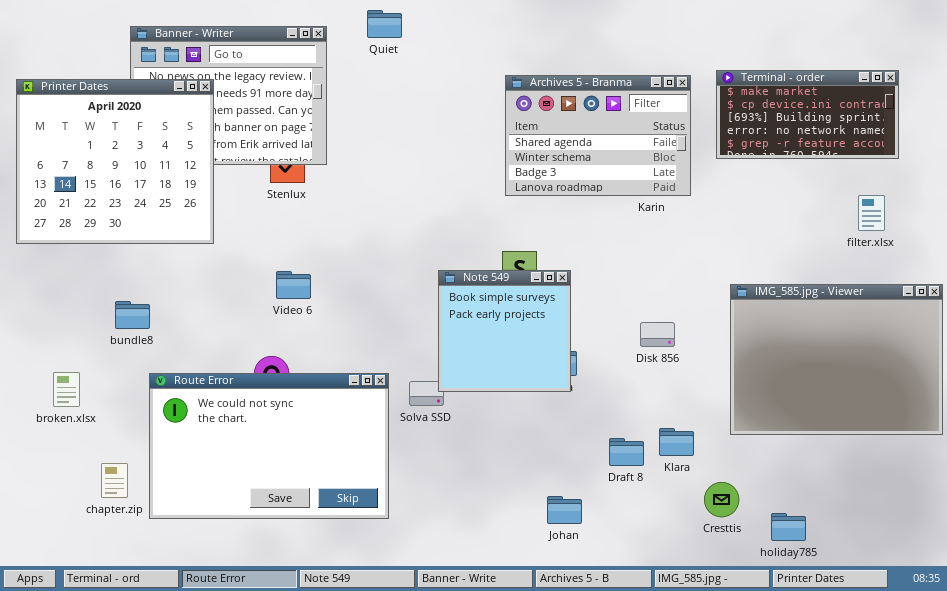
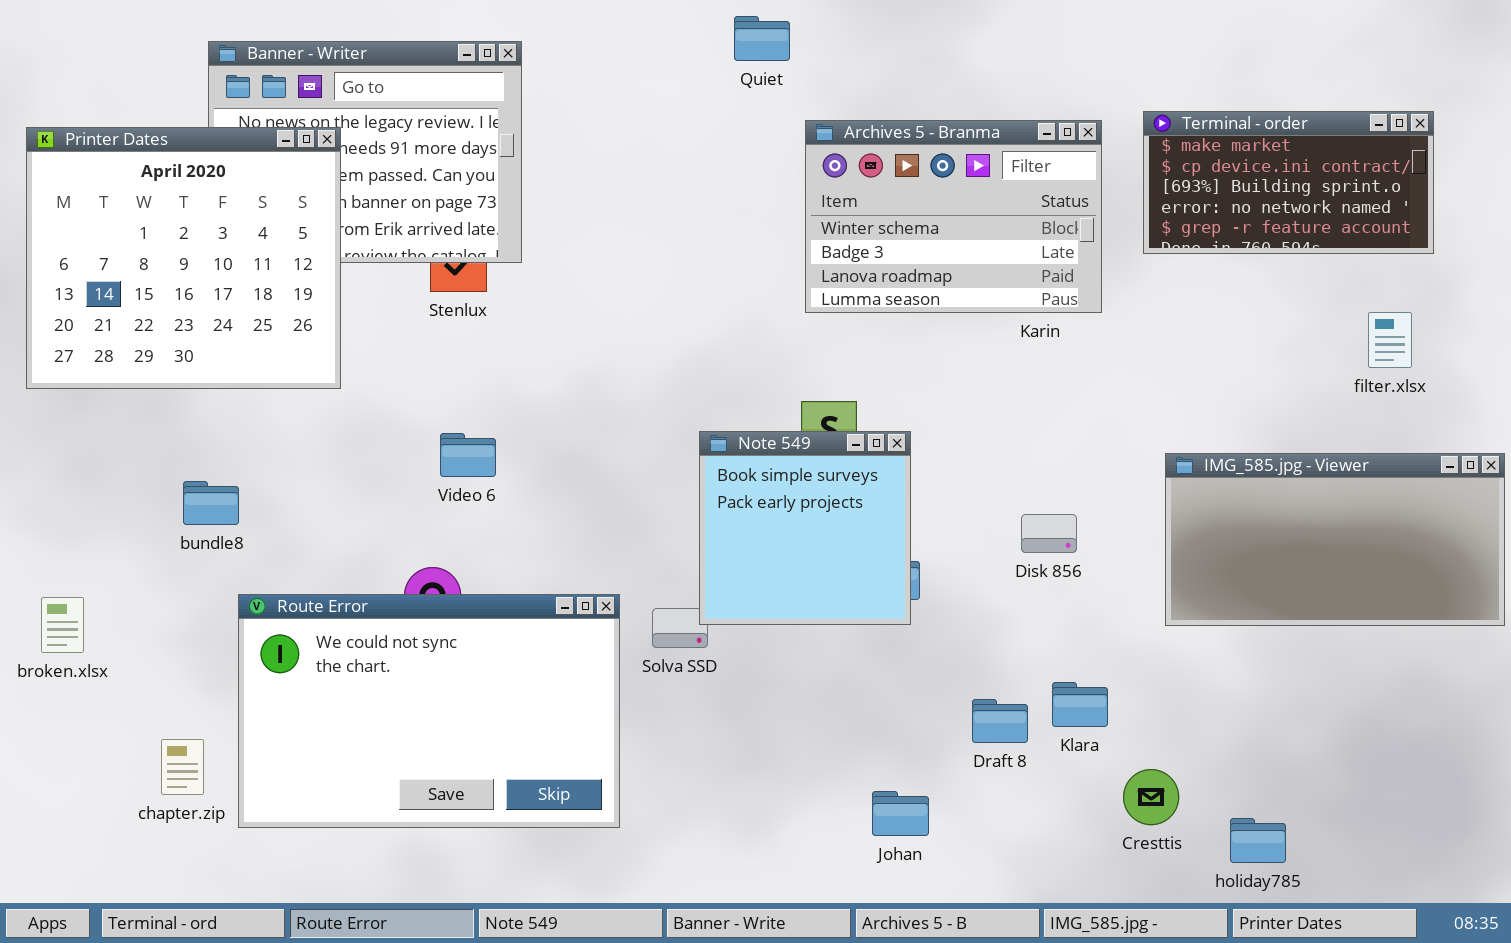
Quiet: [367,10,402,38] -> [734,16,790,61], moved
Archives 5 - Branma: [505,75,691,196] -> [805,120,1102,313], scrolled down 1 row
IMG_585.jpg - Viewer: [730,284,943,435] -> [1165,453,1505,626], resized
broken.xlsx: [53,372,80,407] -> [41,597,84,653], moved

